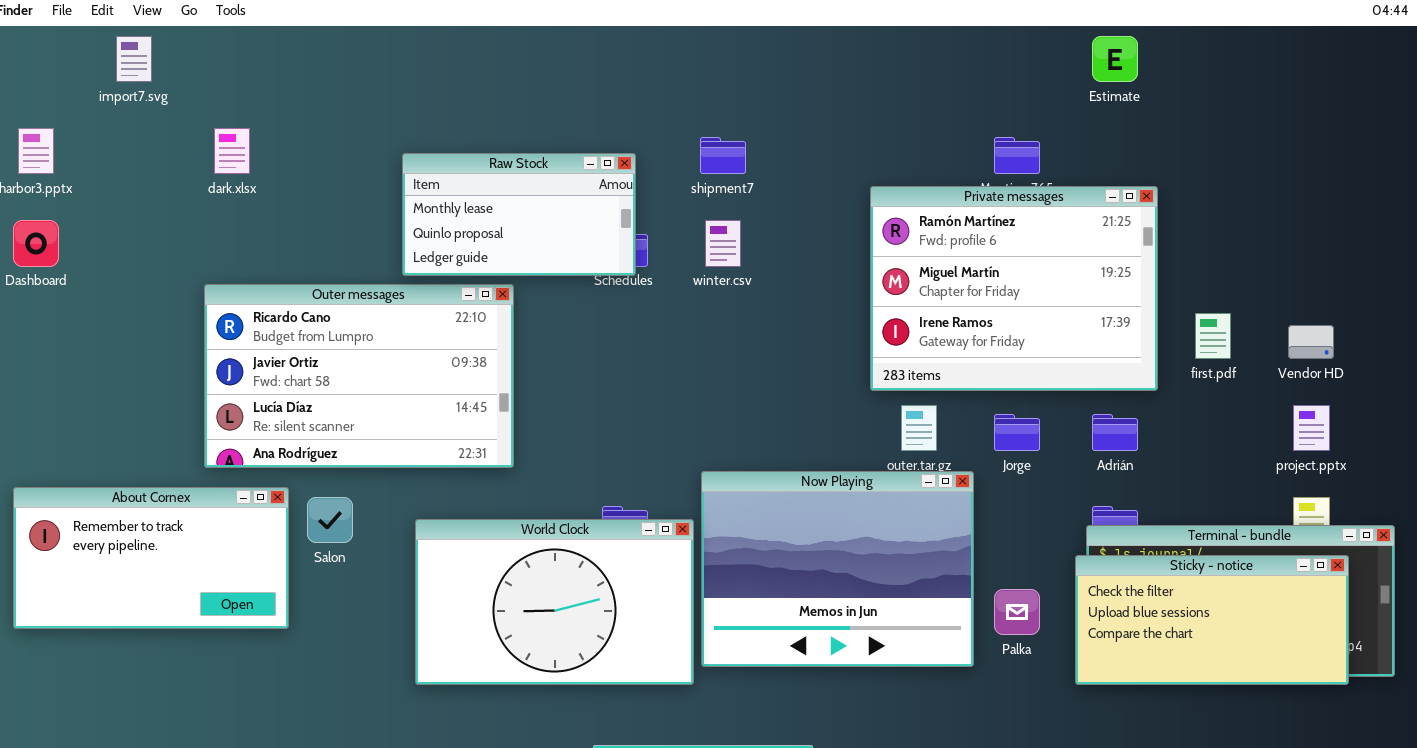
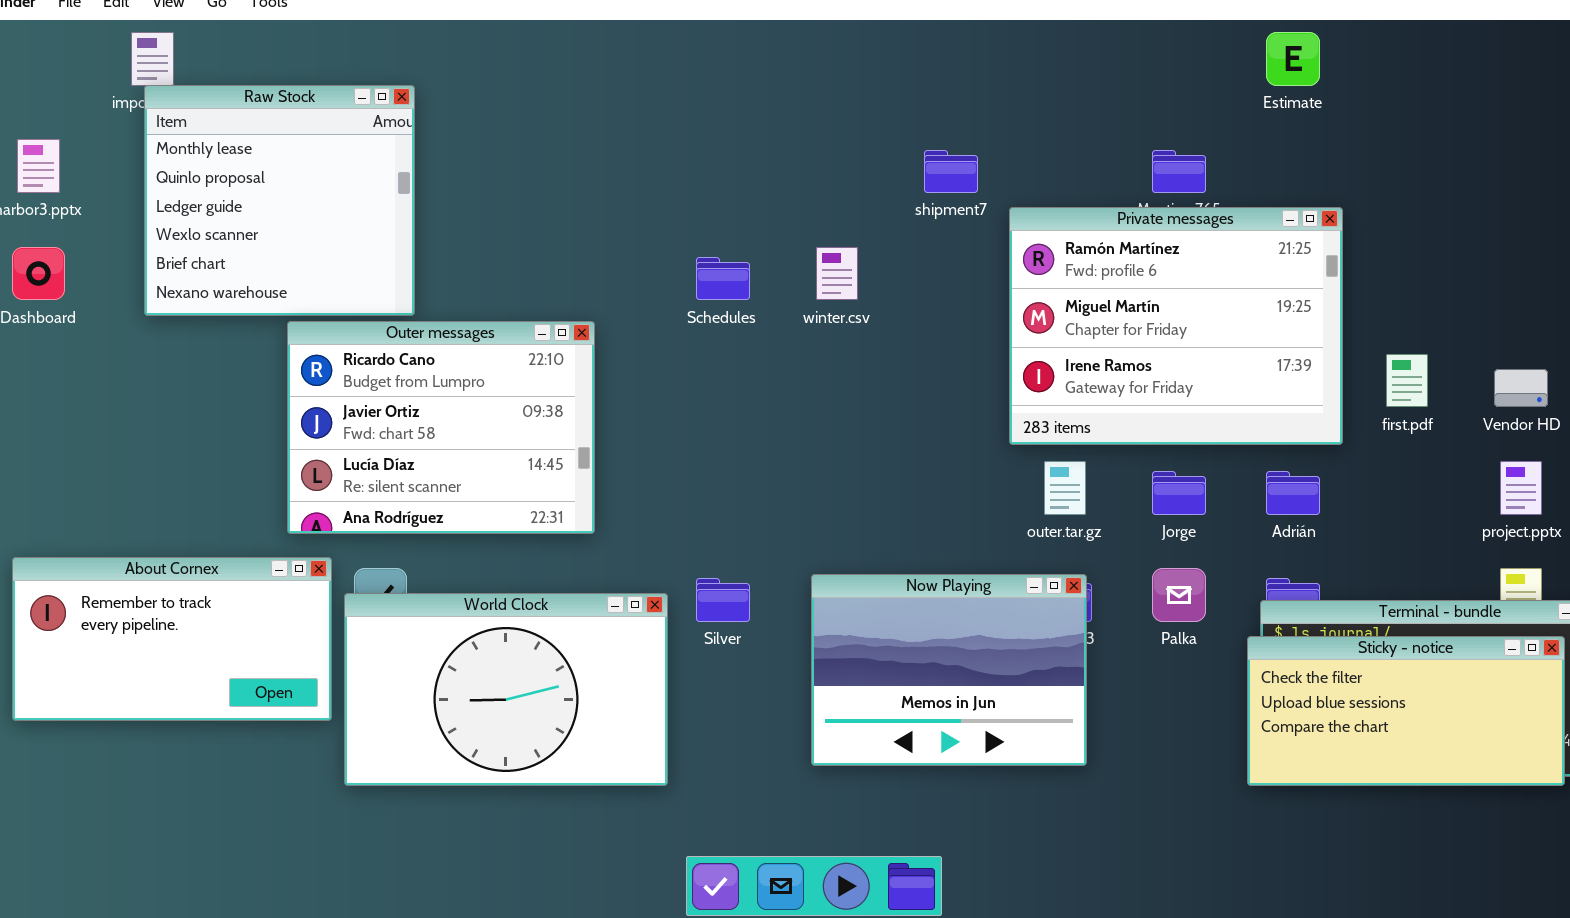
shipment7: [700,137,746,174] -> [924,150,978,193], moved
Raw Stock: [402,153,636,276] -> [144,85,415,316], moved, resized
Outer messages: [204,284,514,468] -> [287,321,595,534], resized
Now Playing: [701,471,974,667] -> [811,574,1087,766], resized
World Clock: [415,519,694,685] -> [344,593,668,786], moved
Palka: [994,589,1040,635] -> [1152,568,1206,622], moved

